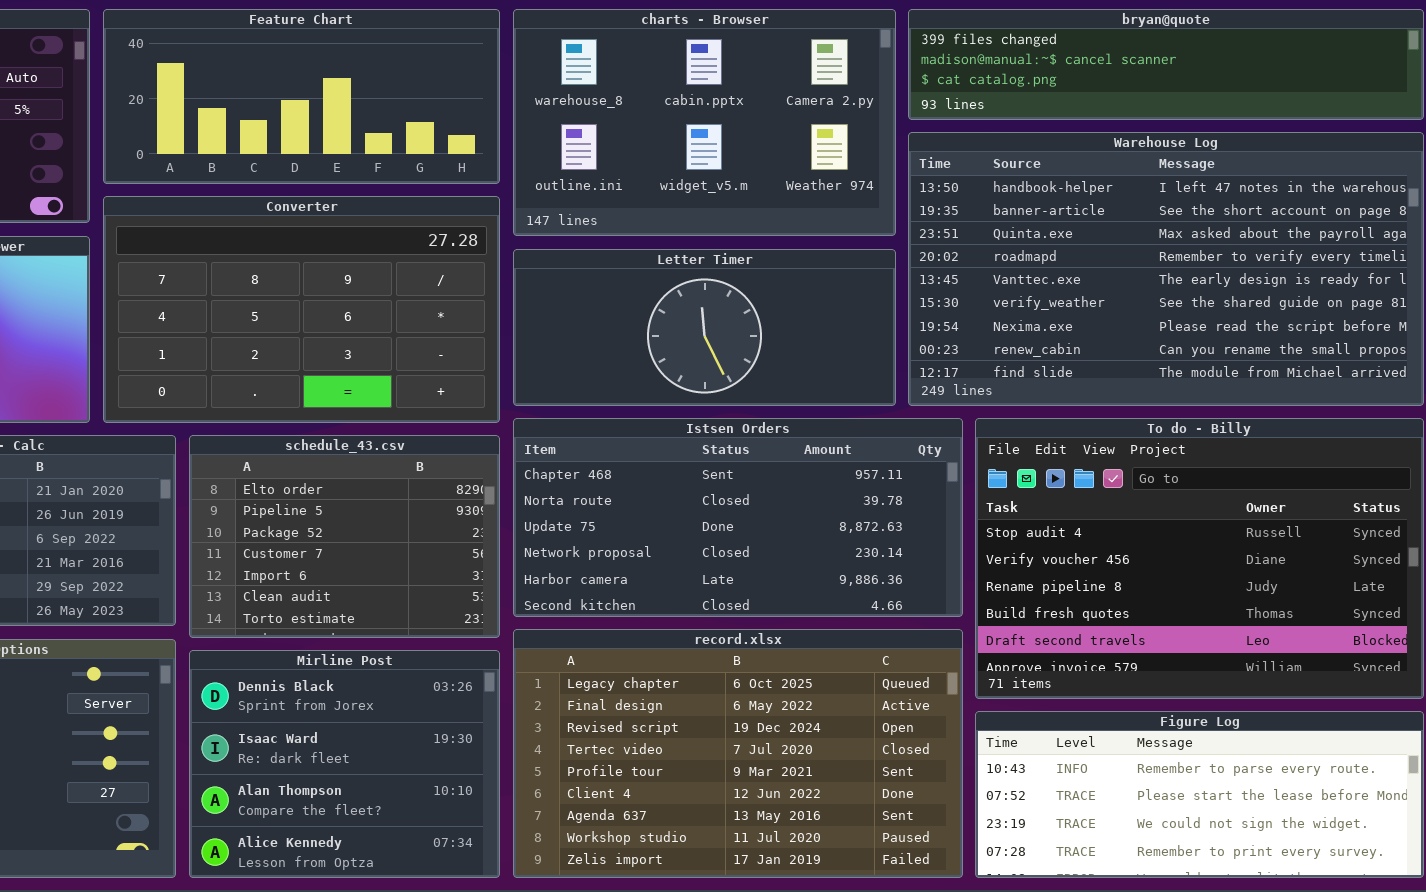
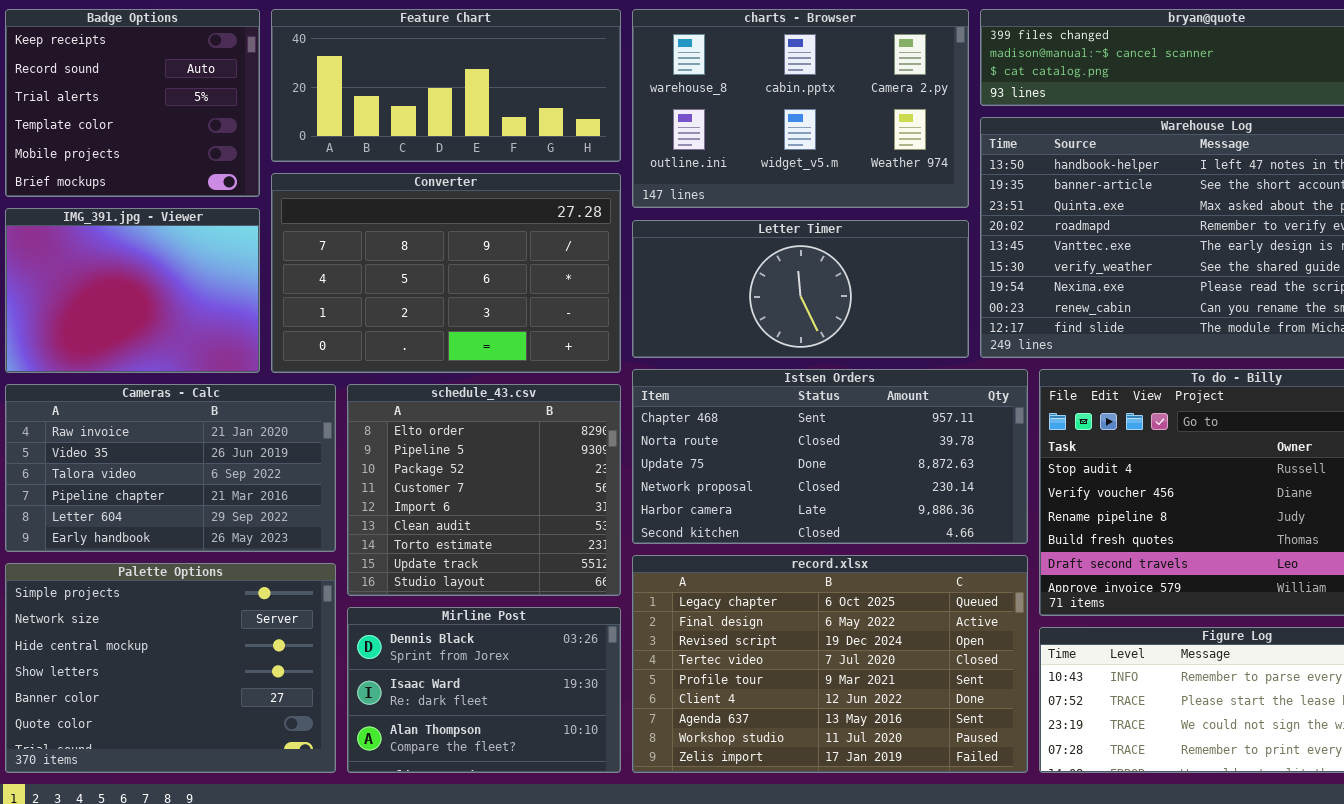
schedule_43.csv: [189,435,500,638] -> [347,384,621,596], resized
Mirline Post: [189,650,500,878] -> [347,607,621,773], resized

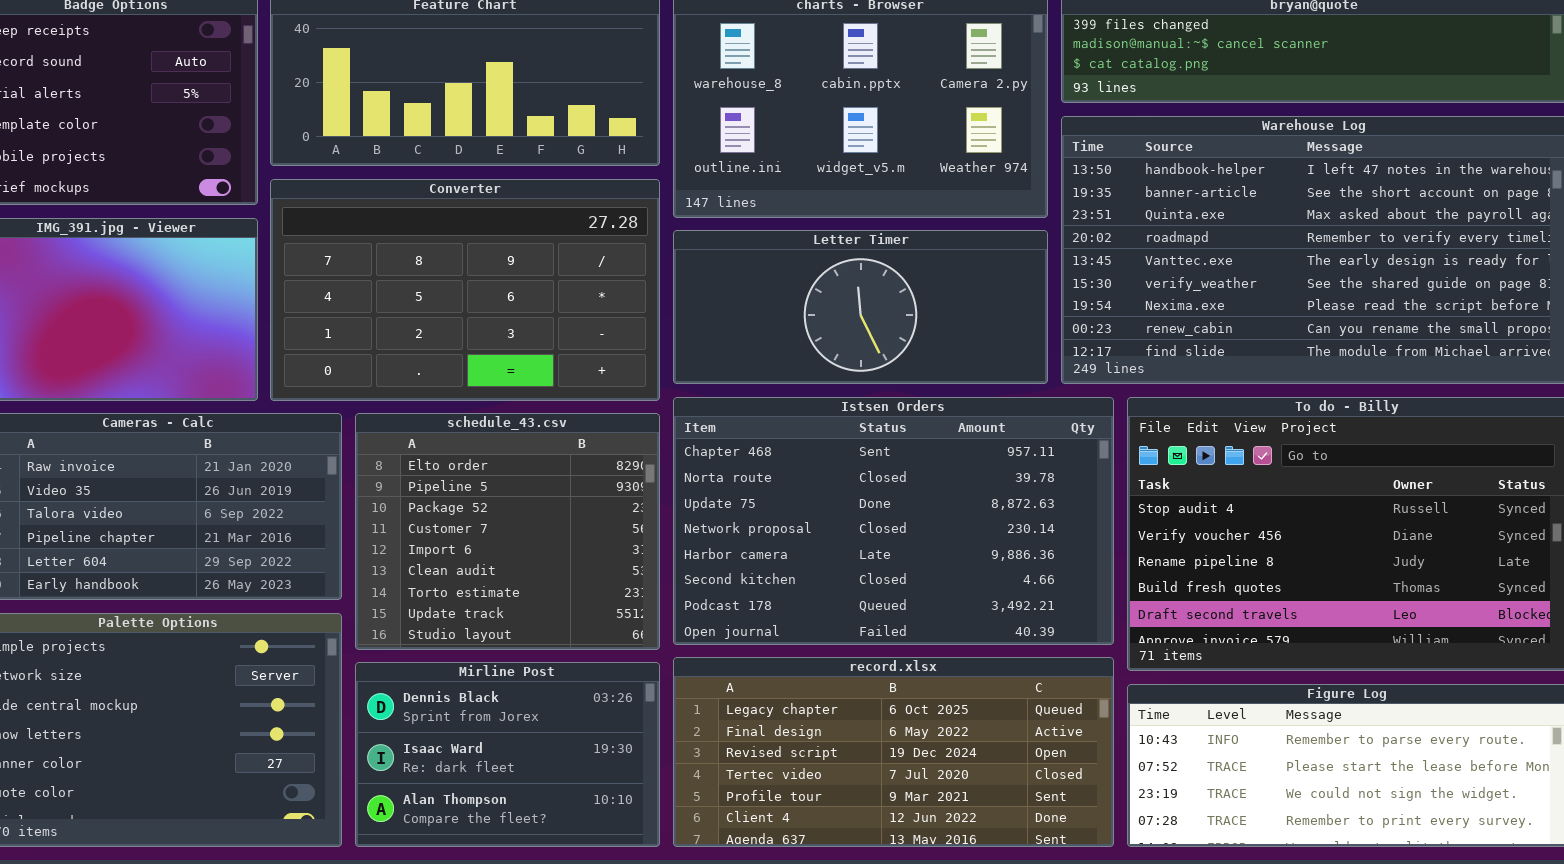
Istsen Orders: [632,369,1028,544] -> [673,397,1114,645], resized
record.xlsx: [632,555,1028,773] -> [673,657,1114,847], resized

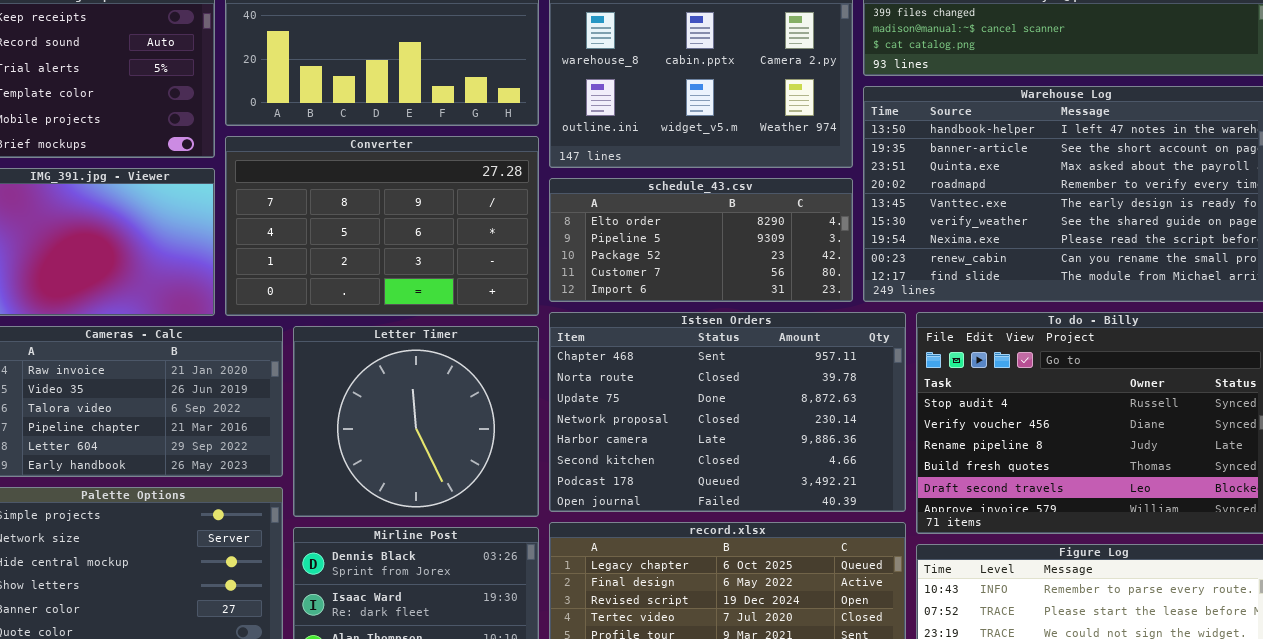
Letter Timer: [673,230,1048,384] -> [293,326,539,517], moved, resized
schedule_43.csv: [355,413,660,650] -> [549,178,853,302], moved, resized

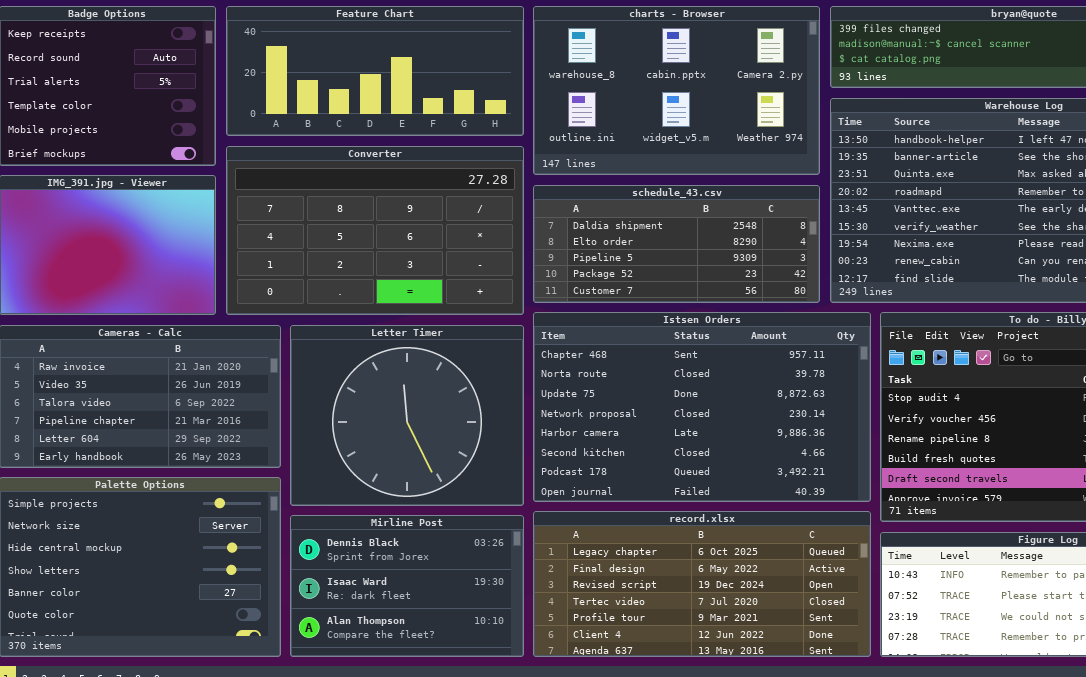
schedule_43.csv: [549,178,853,302] -> [533,185,820,303], scrolled up 1 row

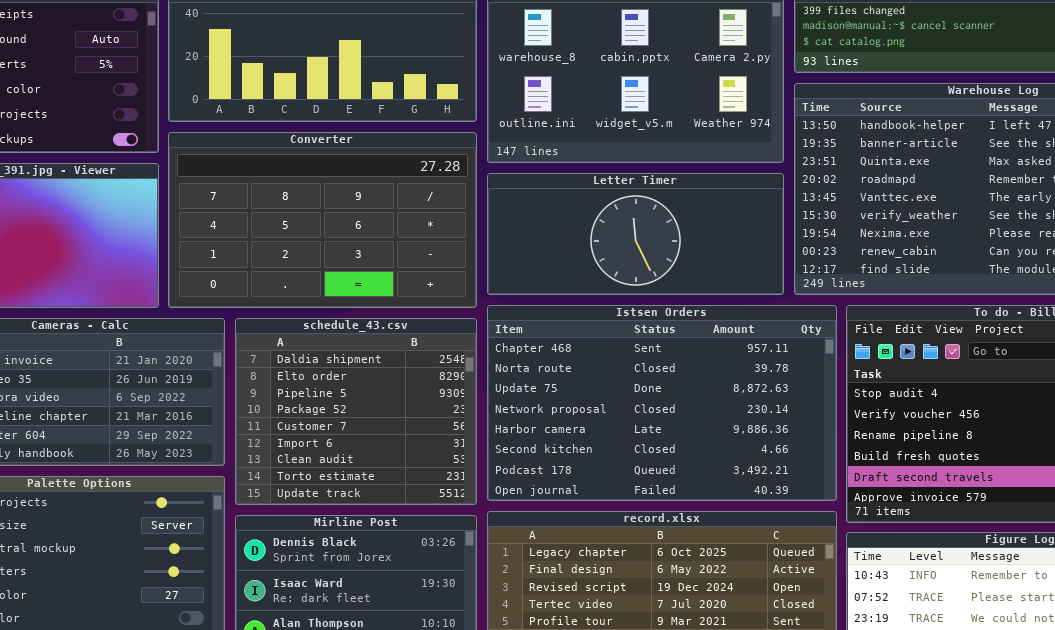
schedule_43.csv: [533,185,820,303] -> [235,318,477,505], moved, resized
Letter Timer: [290,325,524,506] -> [487,173,784,295], moved, resized

